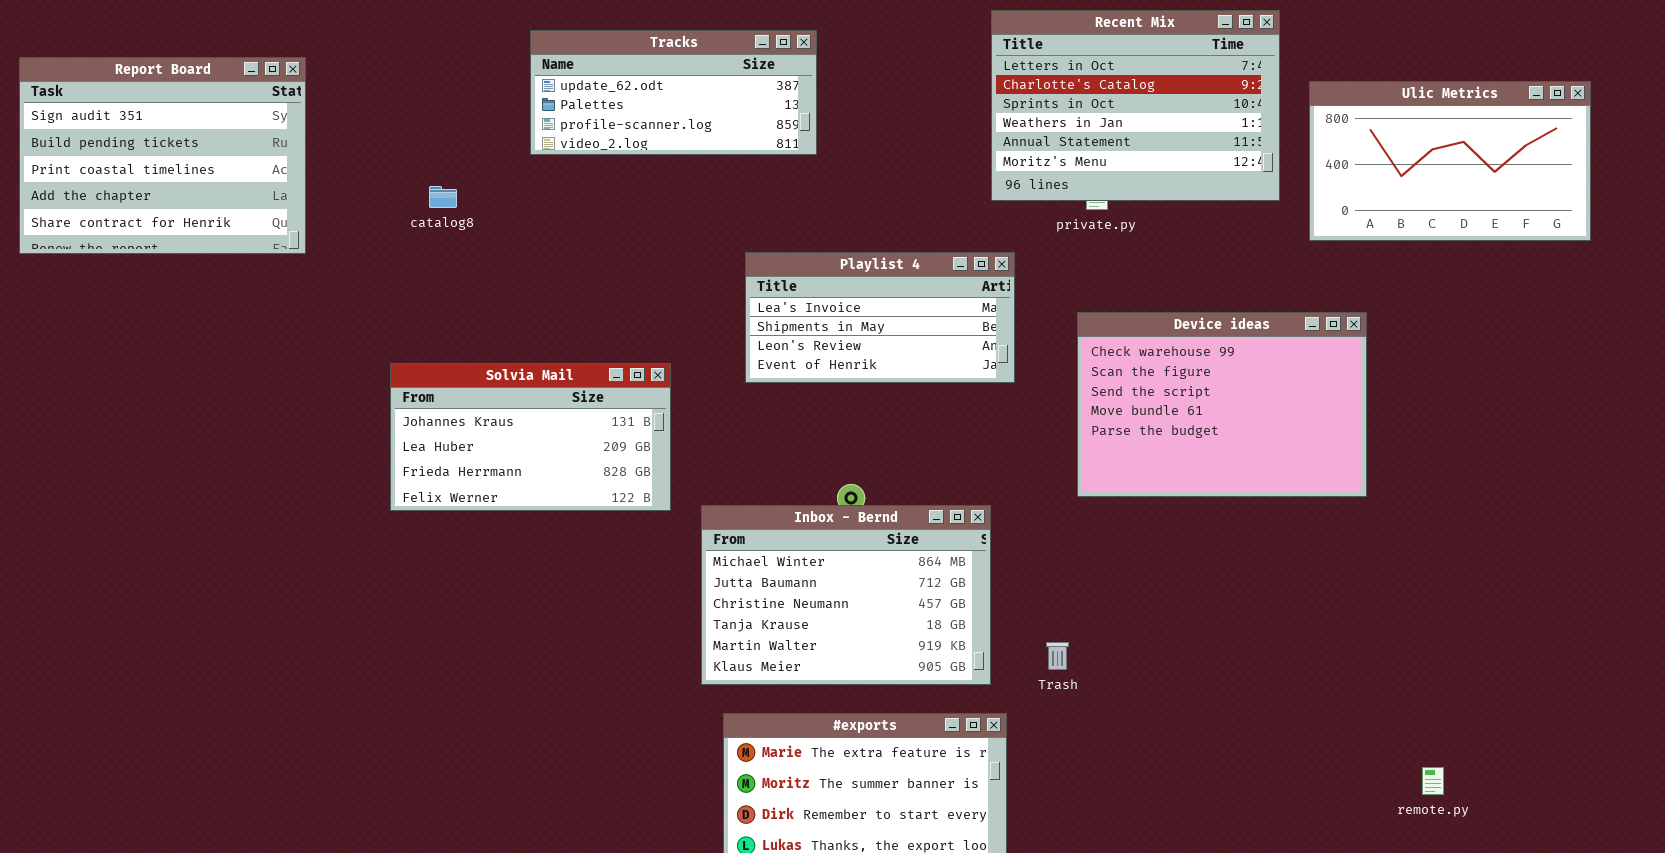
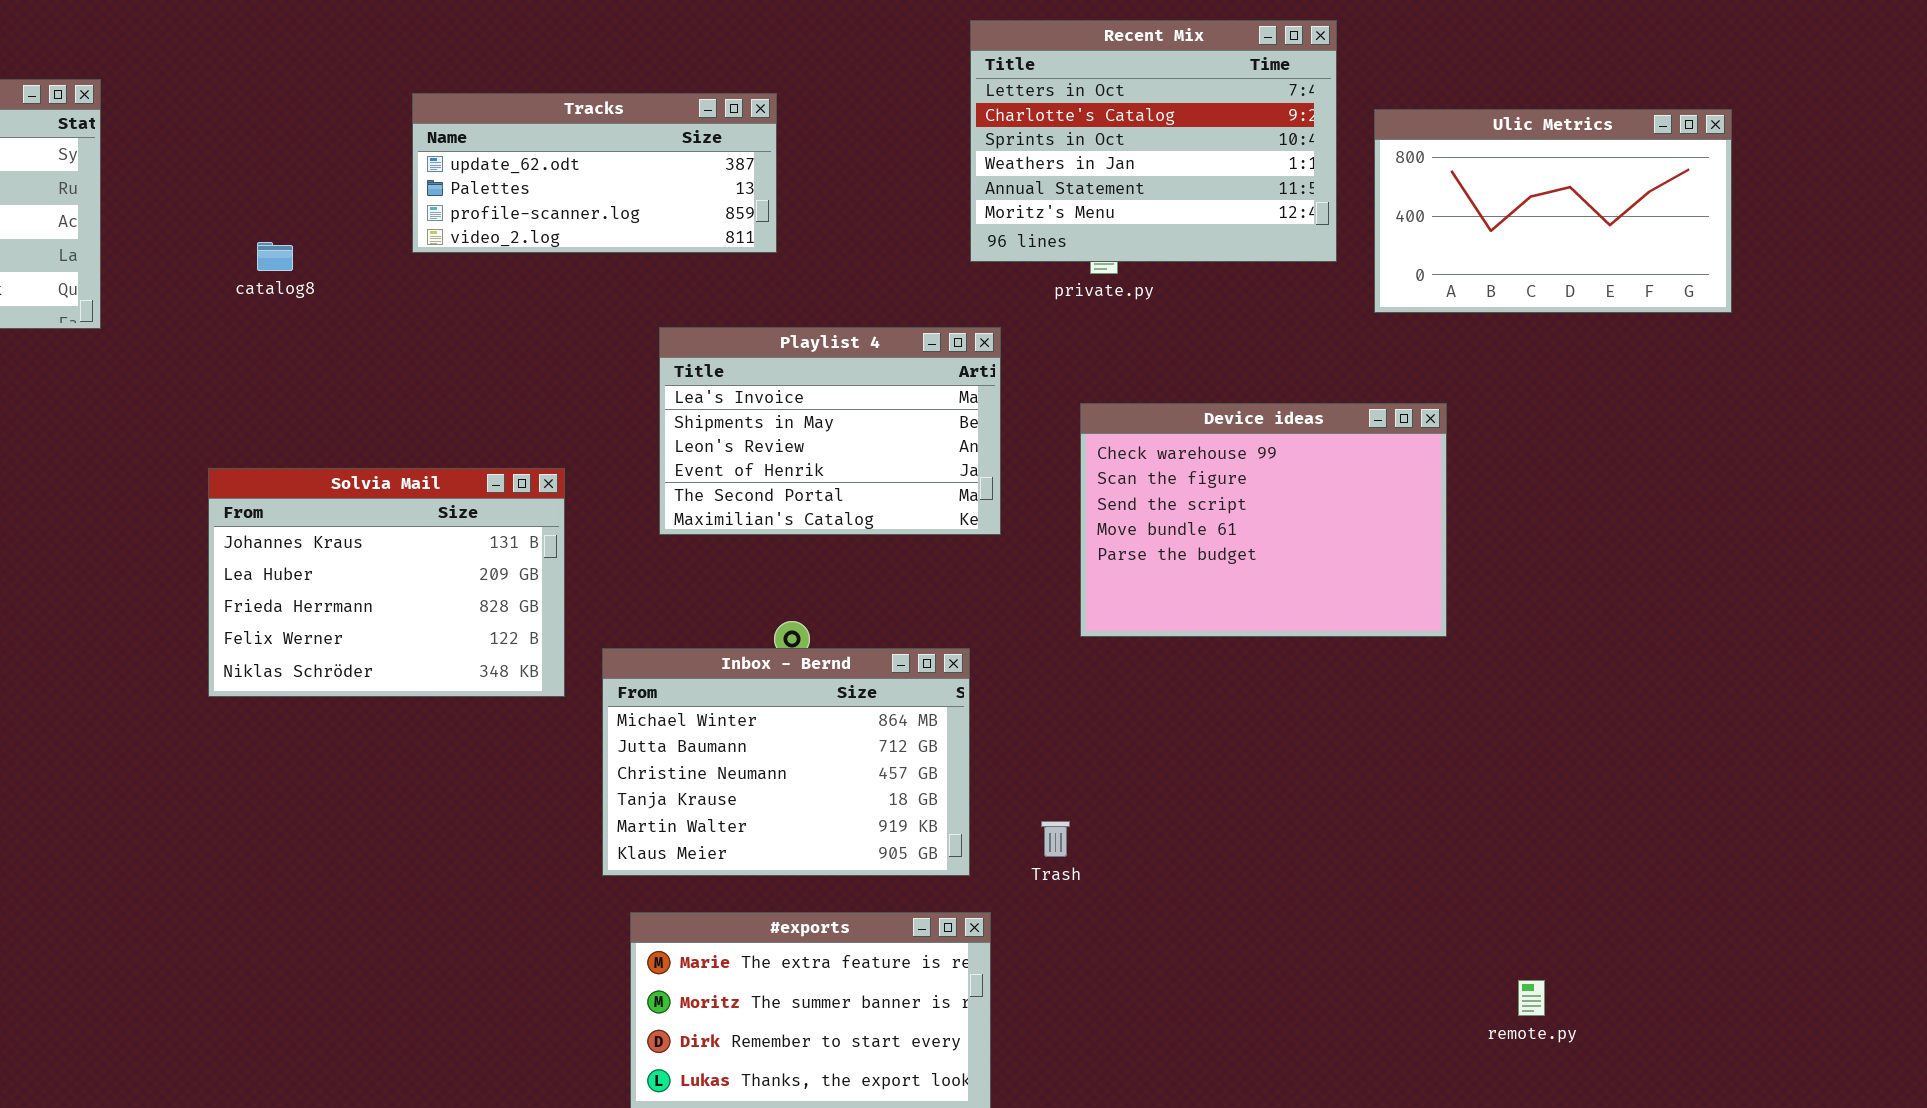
Tracks: [530,30,817,155] -> [412,93,777,253], moved
Playlist 4: [745,252,1015,383] -> [659,327,1001,535], resized
Solvia Mail: [390,363,671,511] -> [208,468,565,697], resized

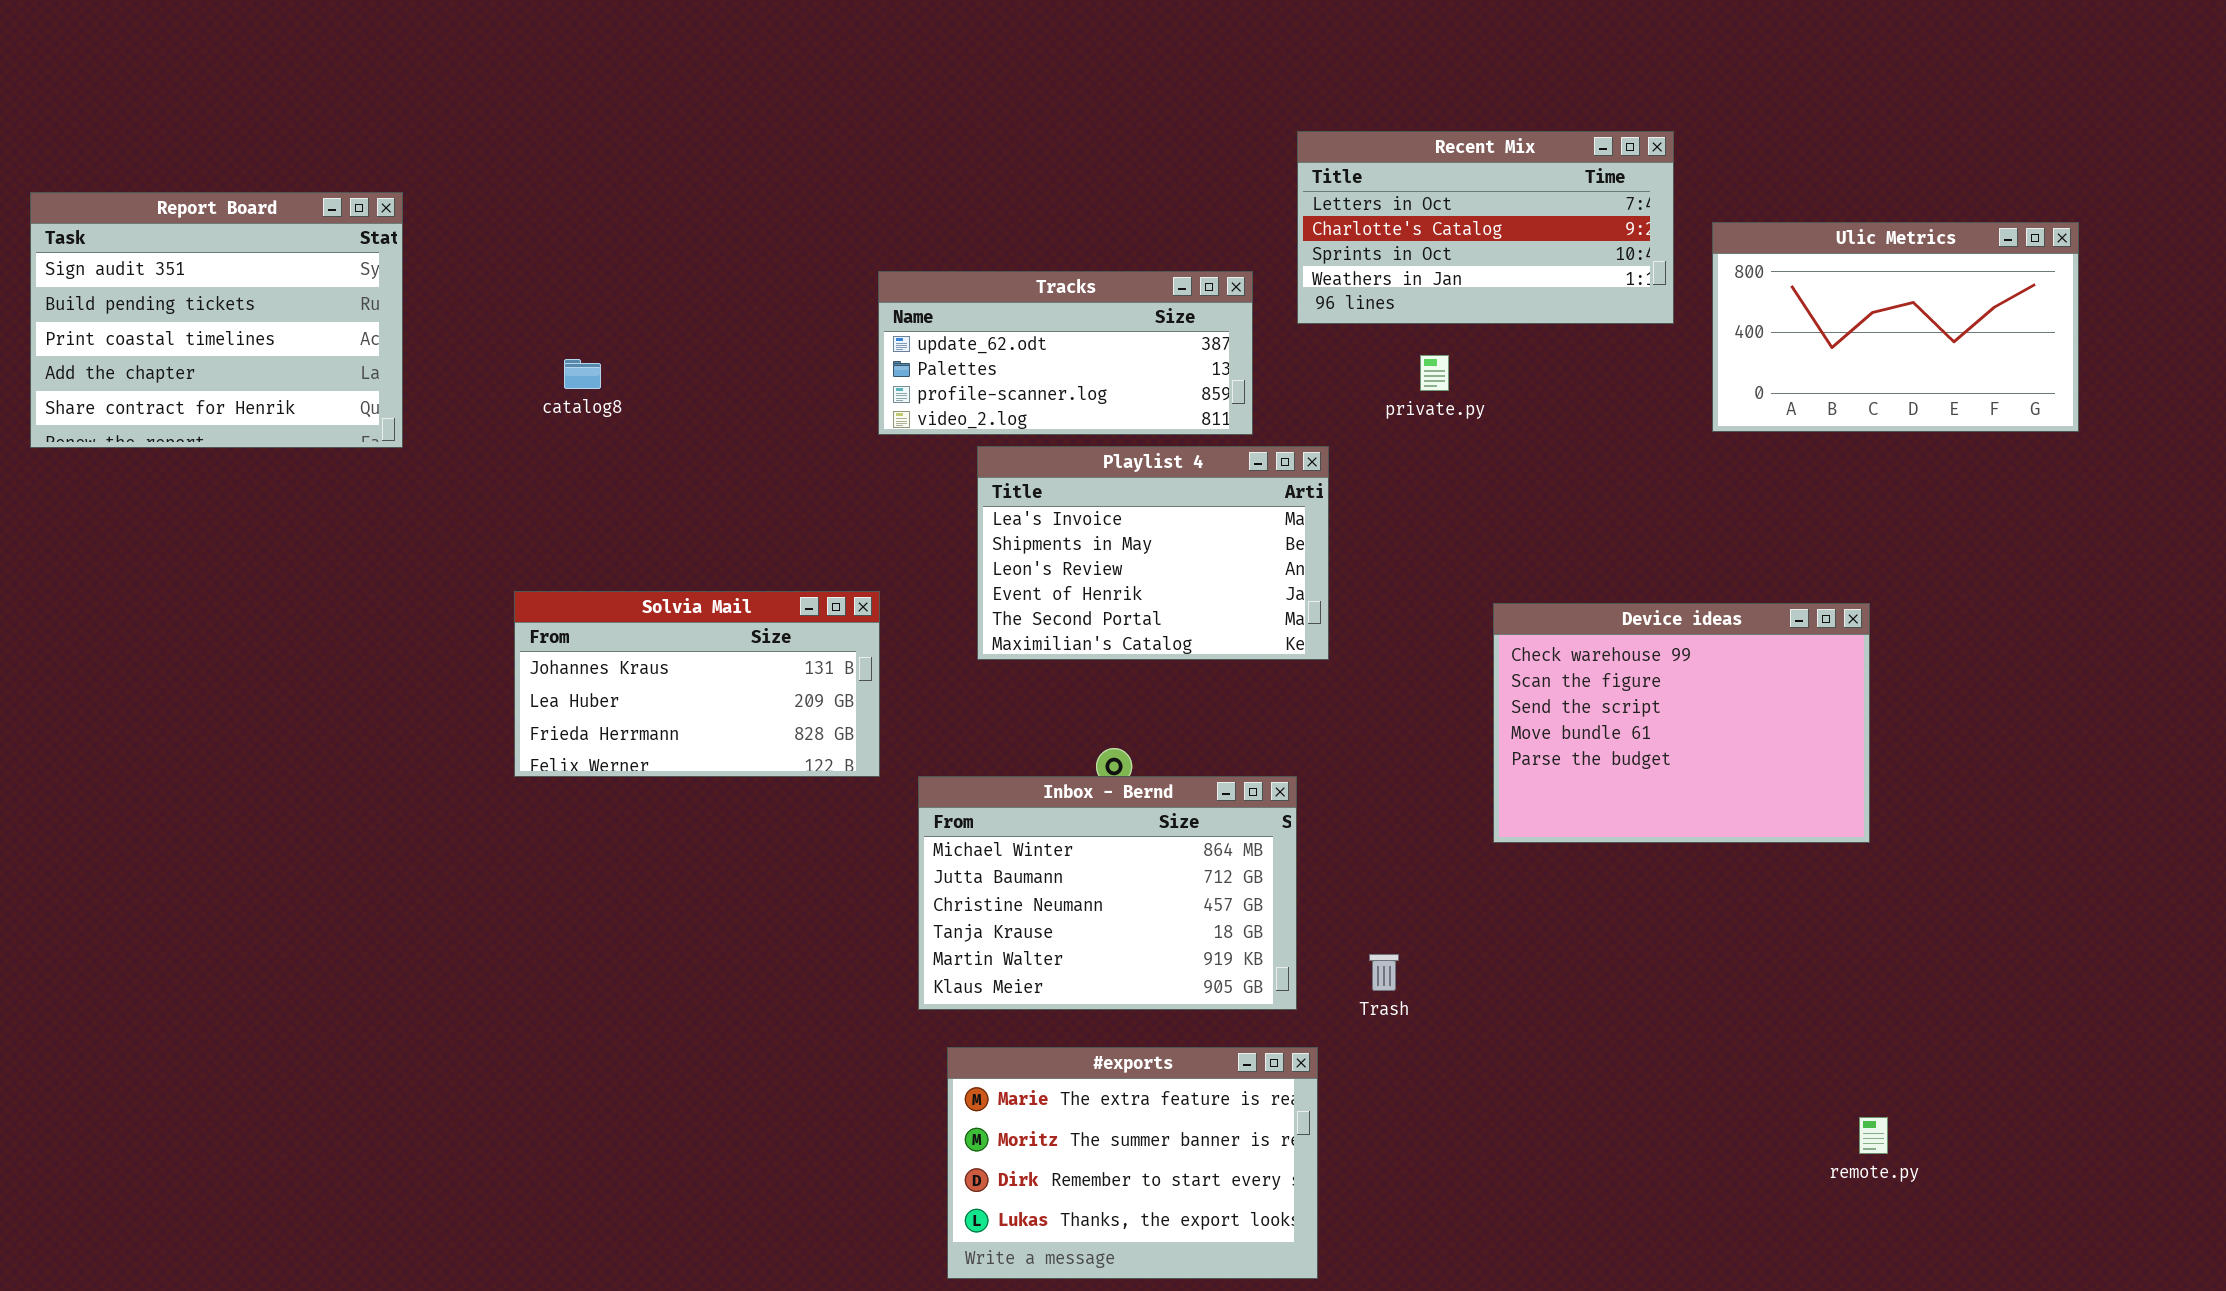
Recent Mix: [970,20,1337,262] -> [1297,131,1674,324], resized
Tracks: [412,93,777,253] -> [878,271,1253,435], moved
Device ideas: [1080,403,1447,637] -> [1493,603,1870,843], moved
Solvia Mail: [208,468,565,697] -> [514,591,880,777], resized

